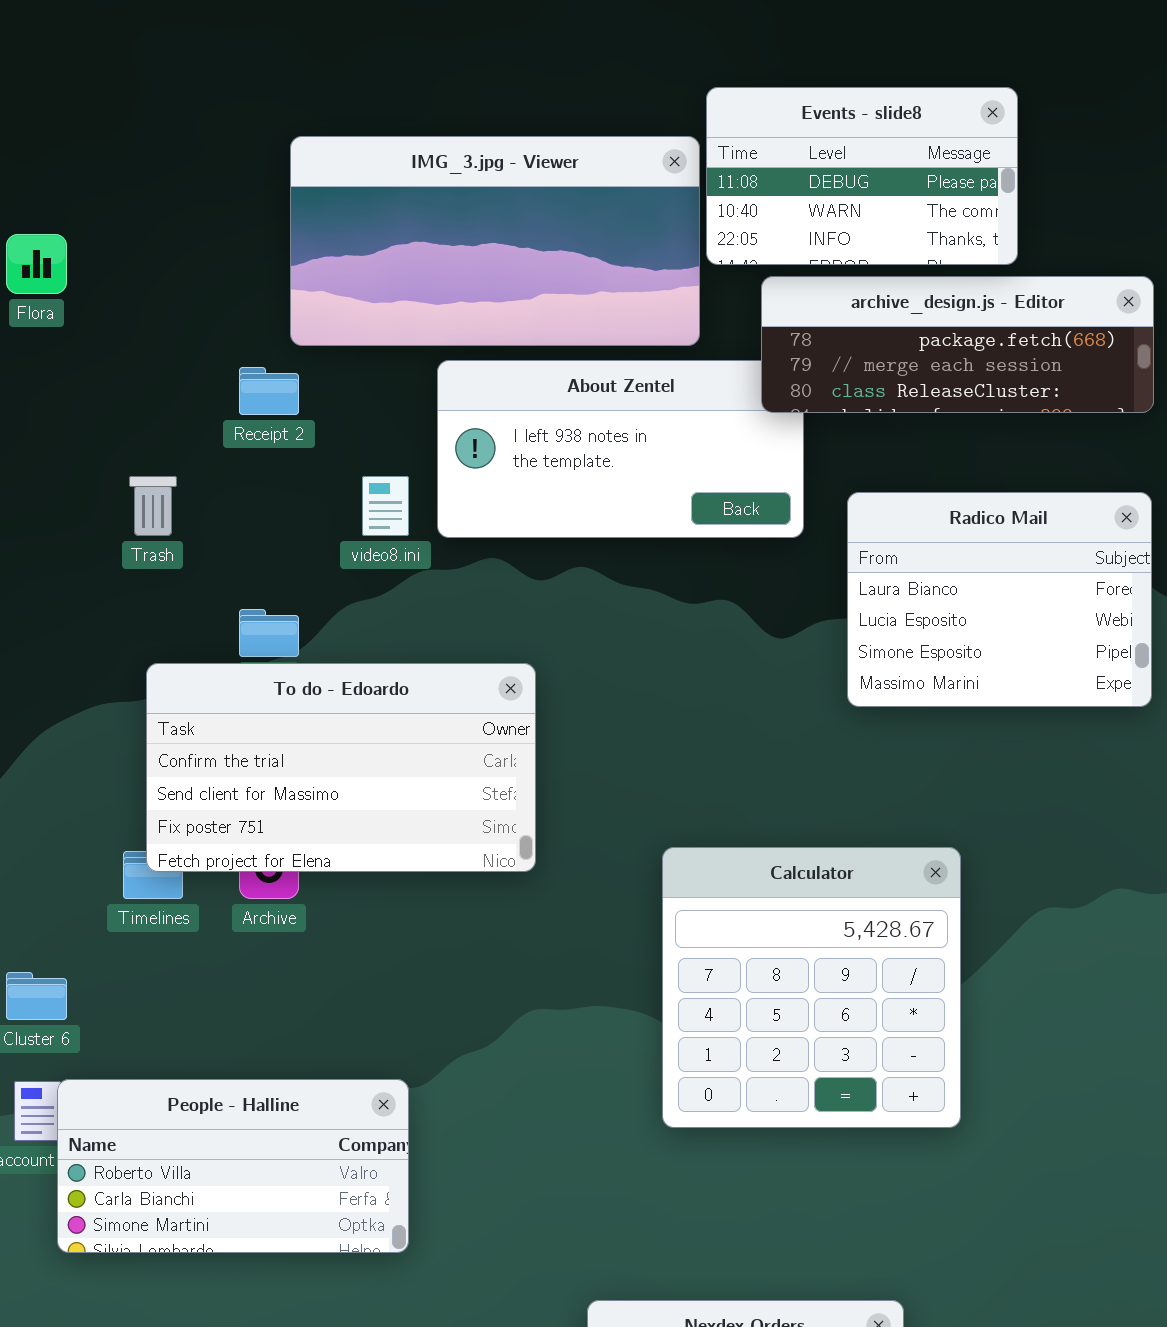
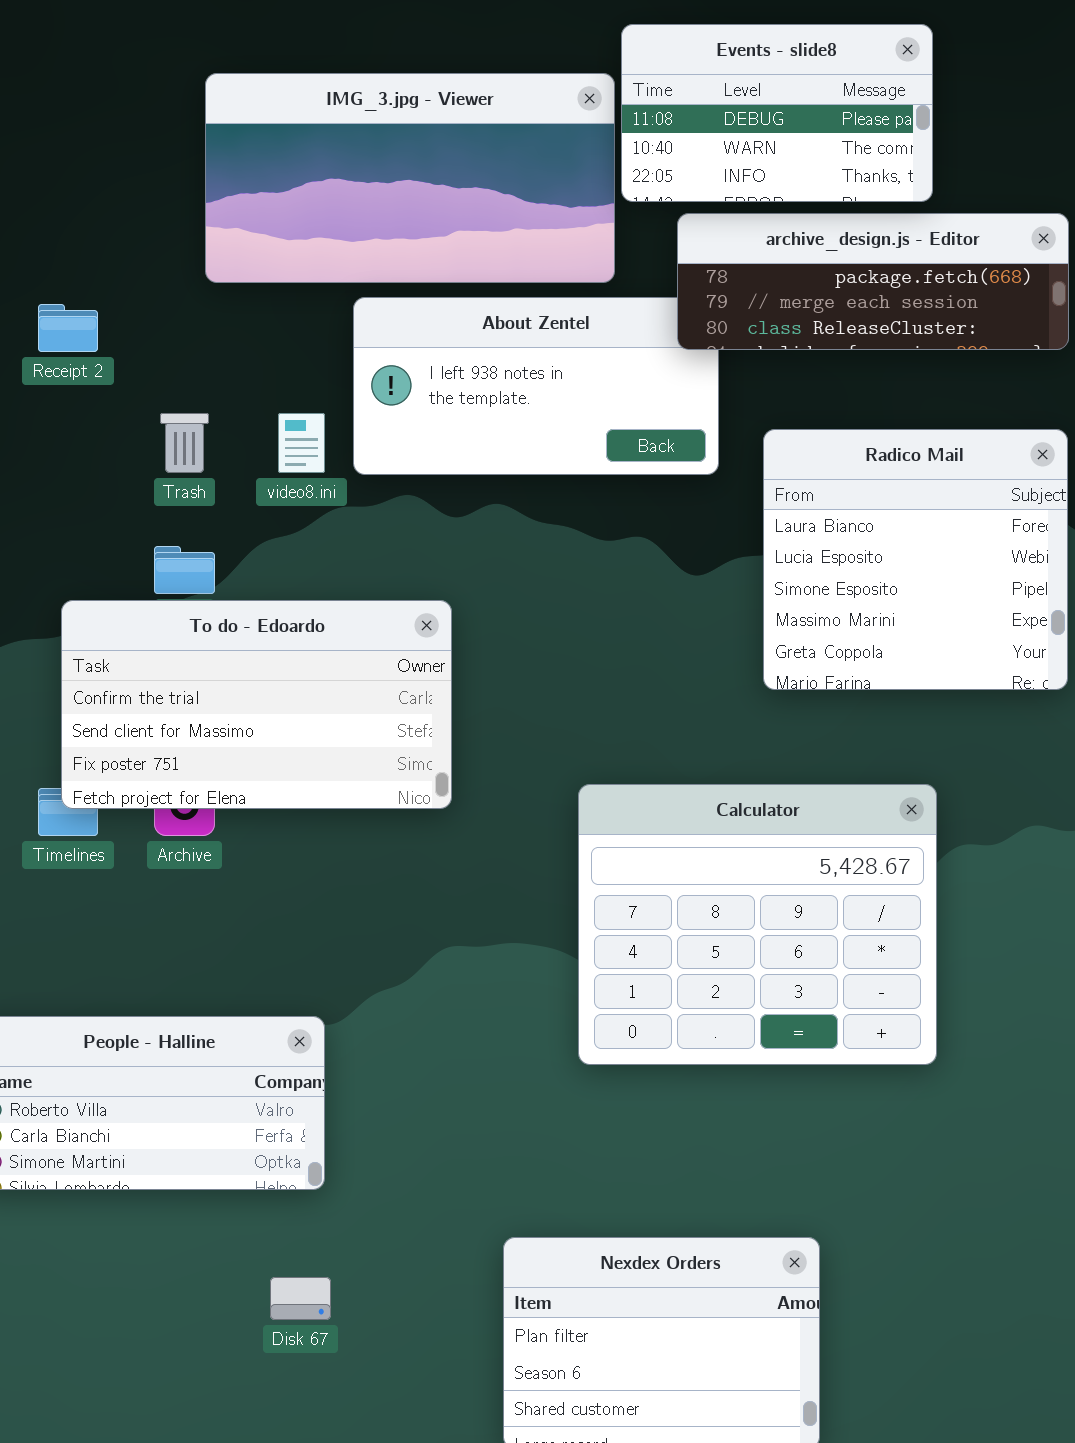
Receipt 2: [239,367,299,415] -> [38,304,98,352], moved
Trash: [129,476,177,536] -> [160,413,209,473], moved
Radico Mail: [847,492,1152,707] -> [763,429,1068,690], resized
Calculator: [662,847,961,1128] -> [578,784,937,1065], resized

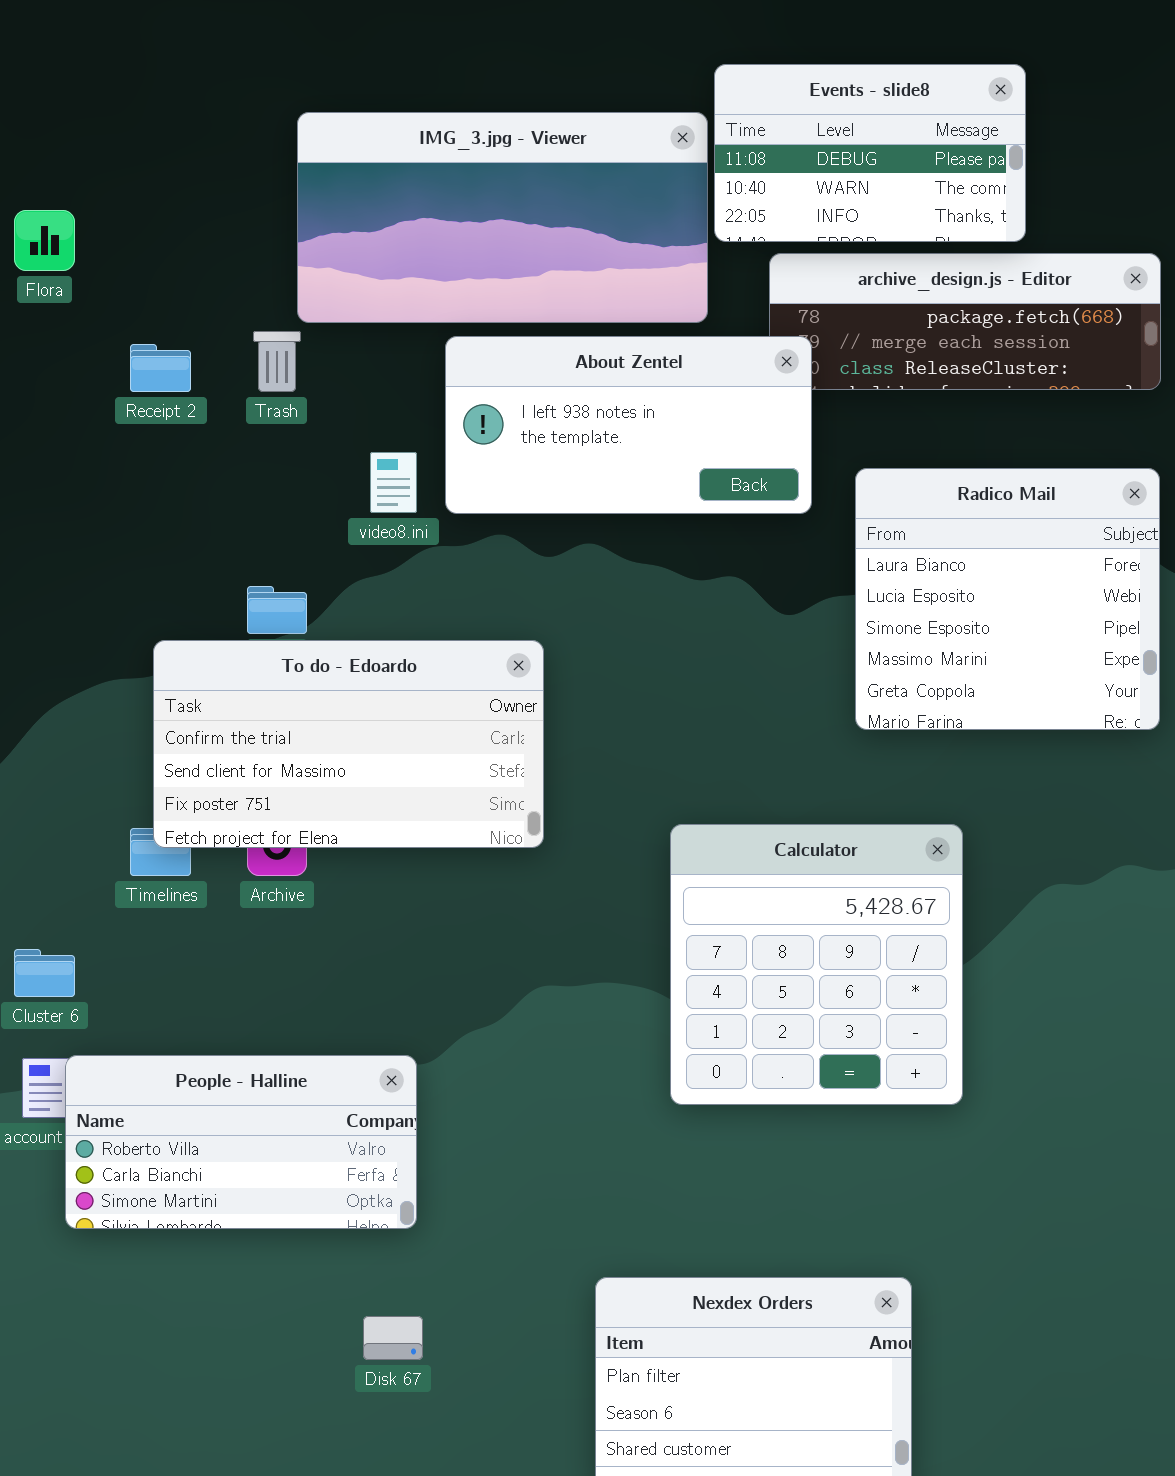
About Zentel: [353,297,719,475] -> [445,336,812,514], raised
Trash: [160,413,209,473] -> [253,331,301,392], moved
Calculator: [578,784,937,1065] -> [670,824,963,1105], resized

